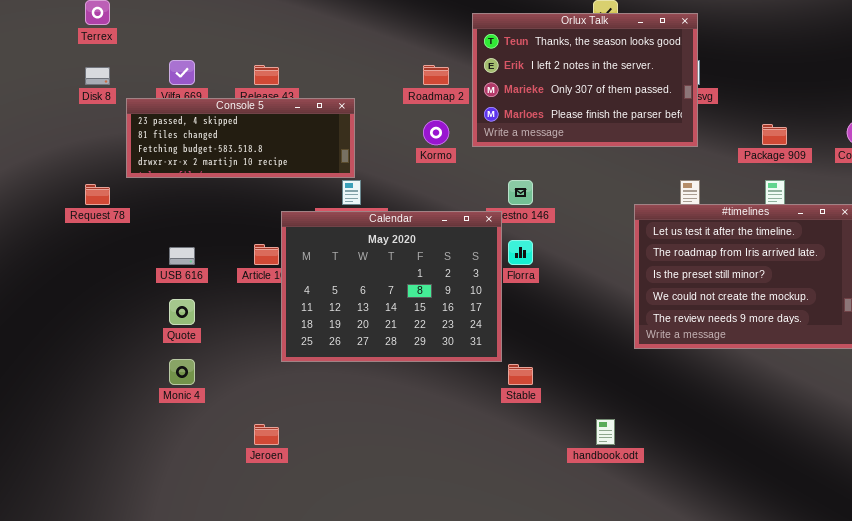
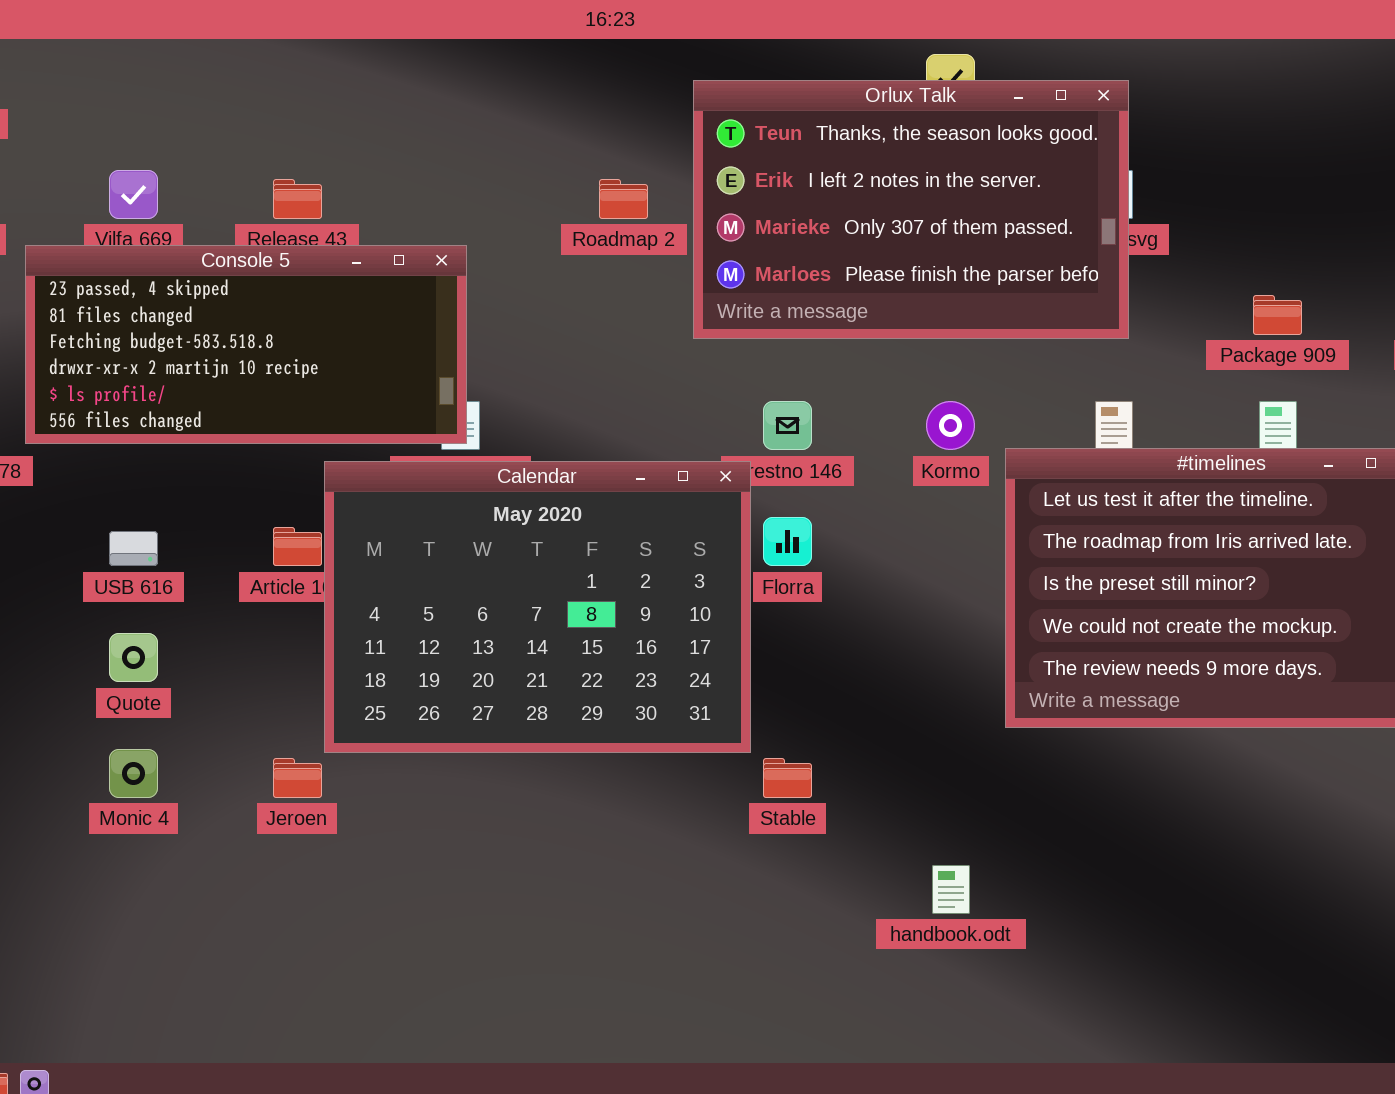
Console 5: [126,98,355,178] -> [25,245,467,444], resized
Kormo: [423,120,449,145] -> [926,401,975,450], moved
Jeroen: [254,424,279,445] -> [273,758,322,798], moved

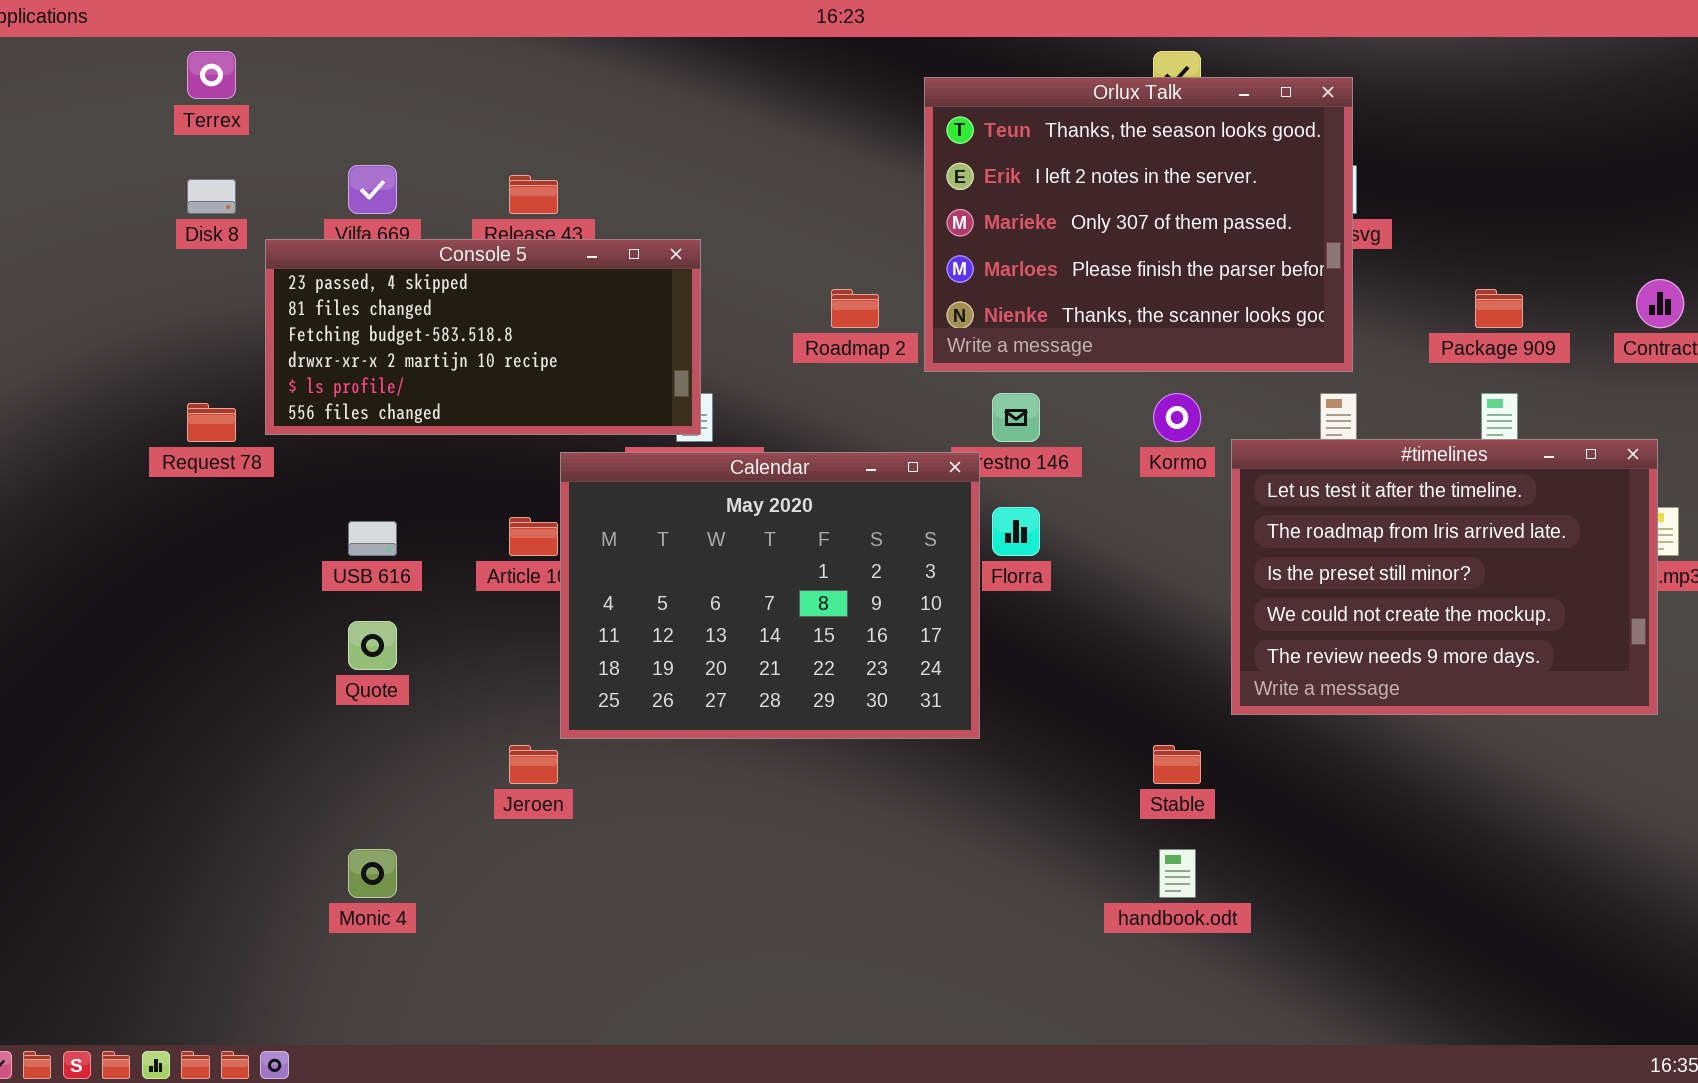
Orlux Talk: [693,80,1129,339] -> [924,77,1353,372], resized
Roadmap 2: [599,179,648,219] -> [831,289,879,328], moved
Monic 4: [109,749,158,798] -> [348,849,397,898], moved
Stable: [763,758,812,798] -> [1153,745,1201,784], moved

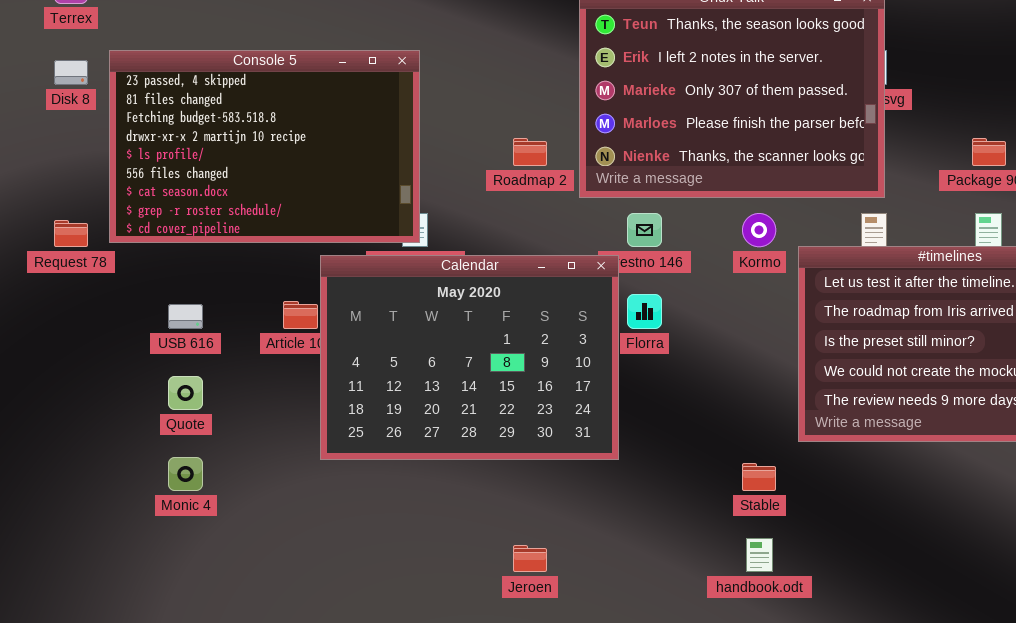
Console 5: [265,239,701,435] -> [109,50,420,243], resized
Jeroen: [509,745,558,784] -> [513,545,547,572], moved
Monic 4: [348,849,397,898] -> [168,457,203,491], moved

